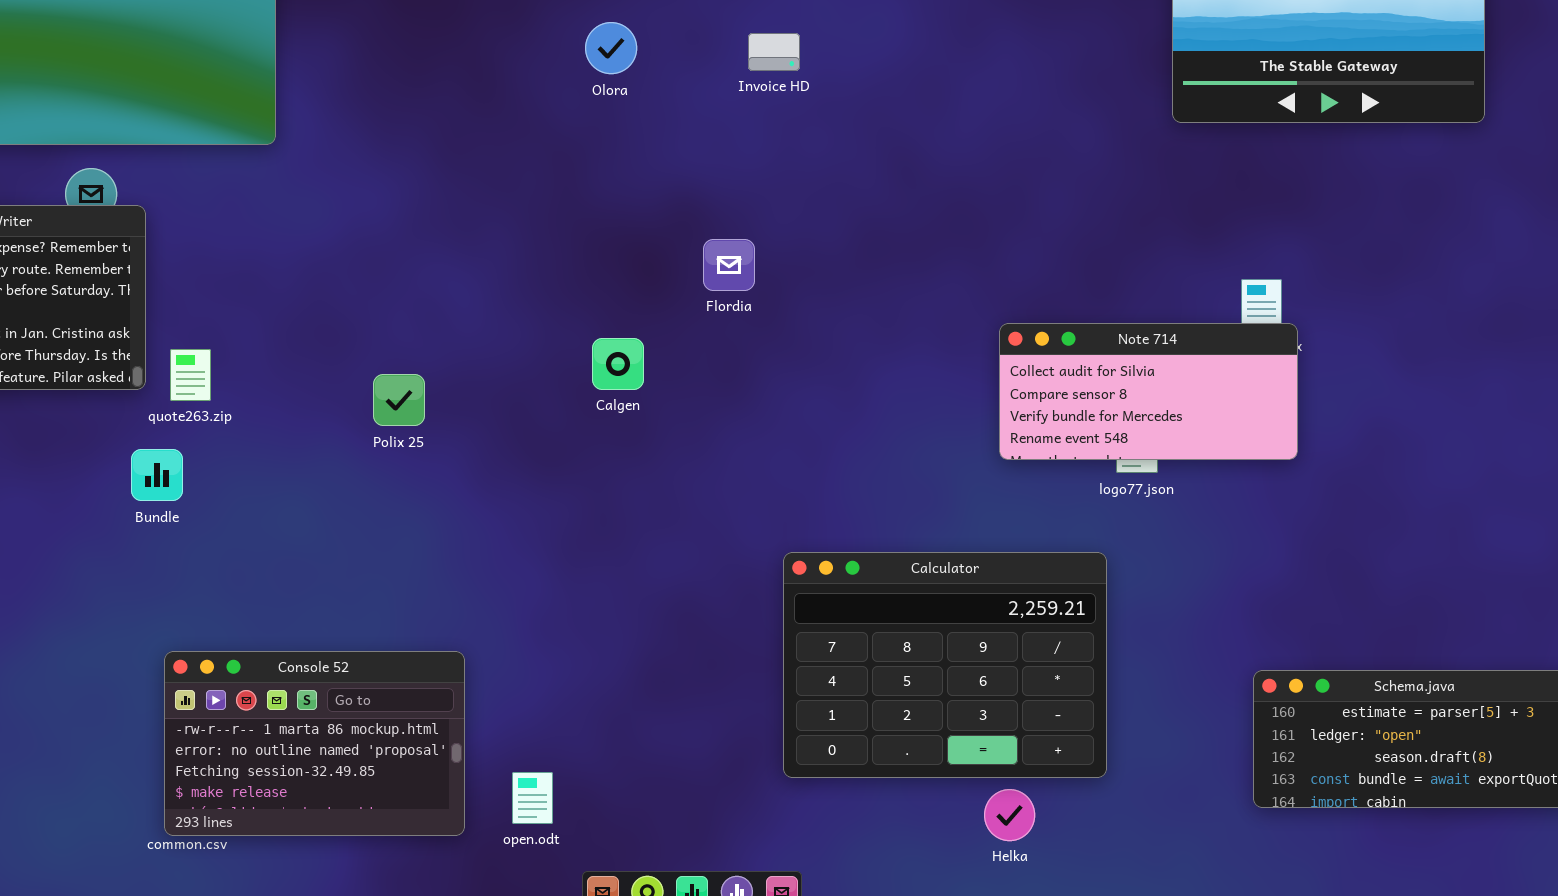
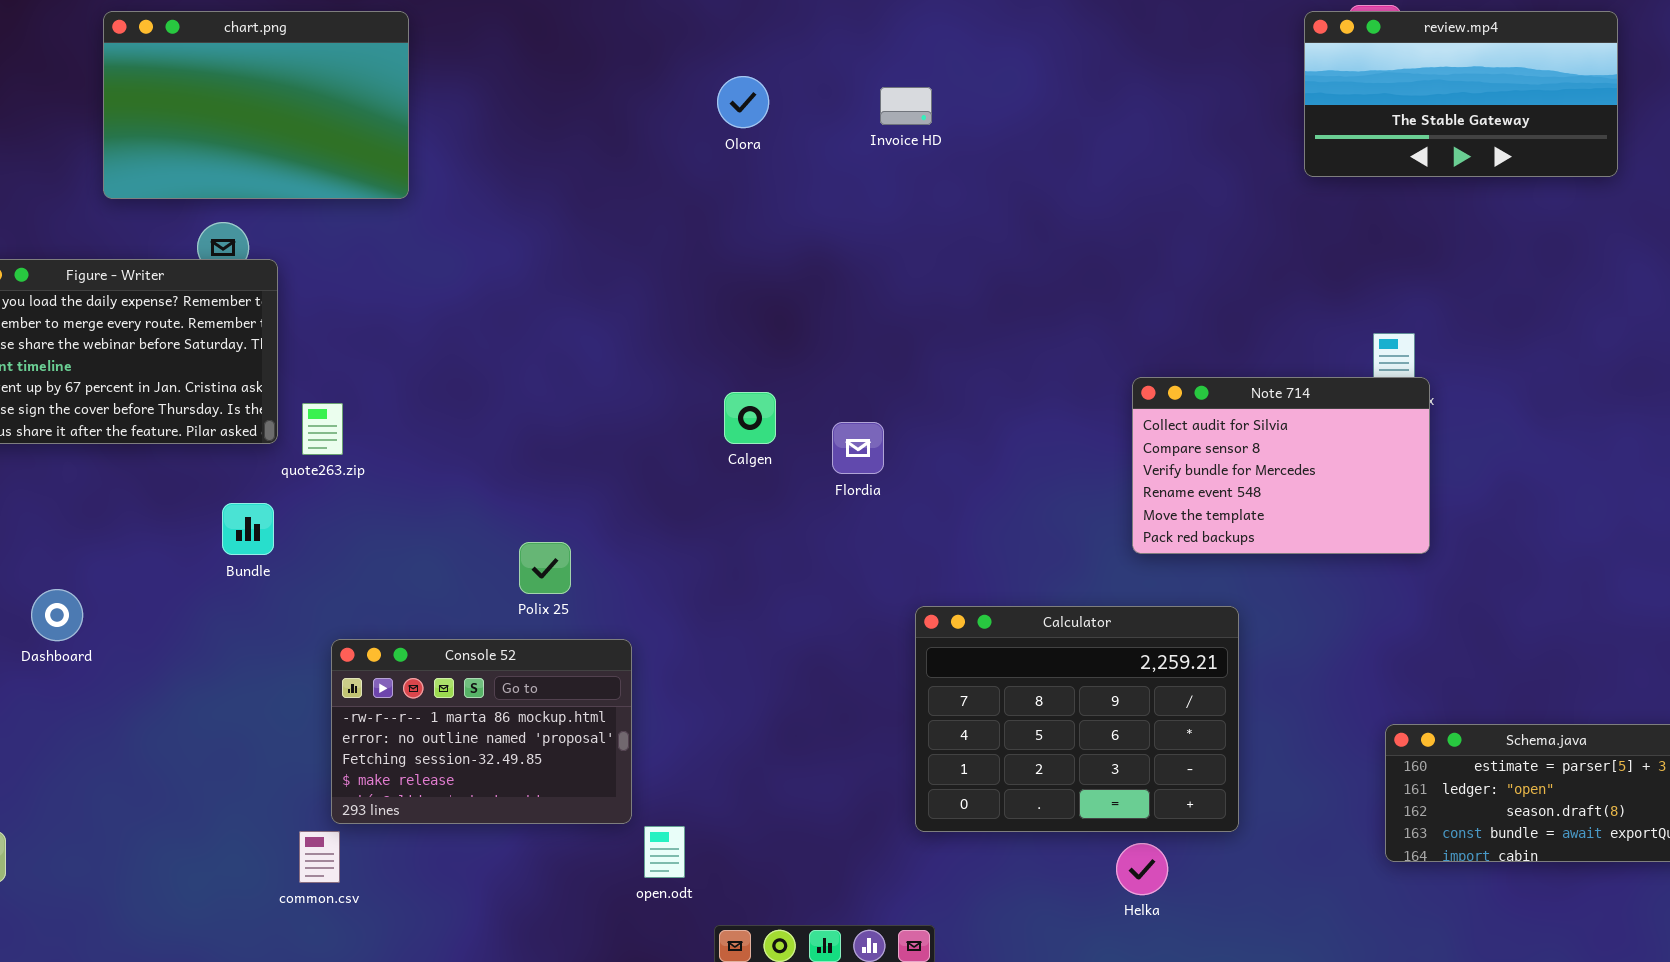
Flordia: [703,239,755,291] -> [832,422,884,474], moved
Note 714: [999,323,1298,460] -> [1132,377,1430,554], resized
Polix 25: [373,374,425,426] -> [519,542,571,594], moved
Bundle: [131,449,183,501] -> [222,503,274,555], moved
Console 52: [164,651,465,836] -> [331,639,632,824], moved

